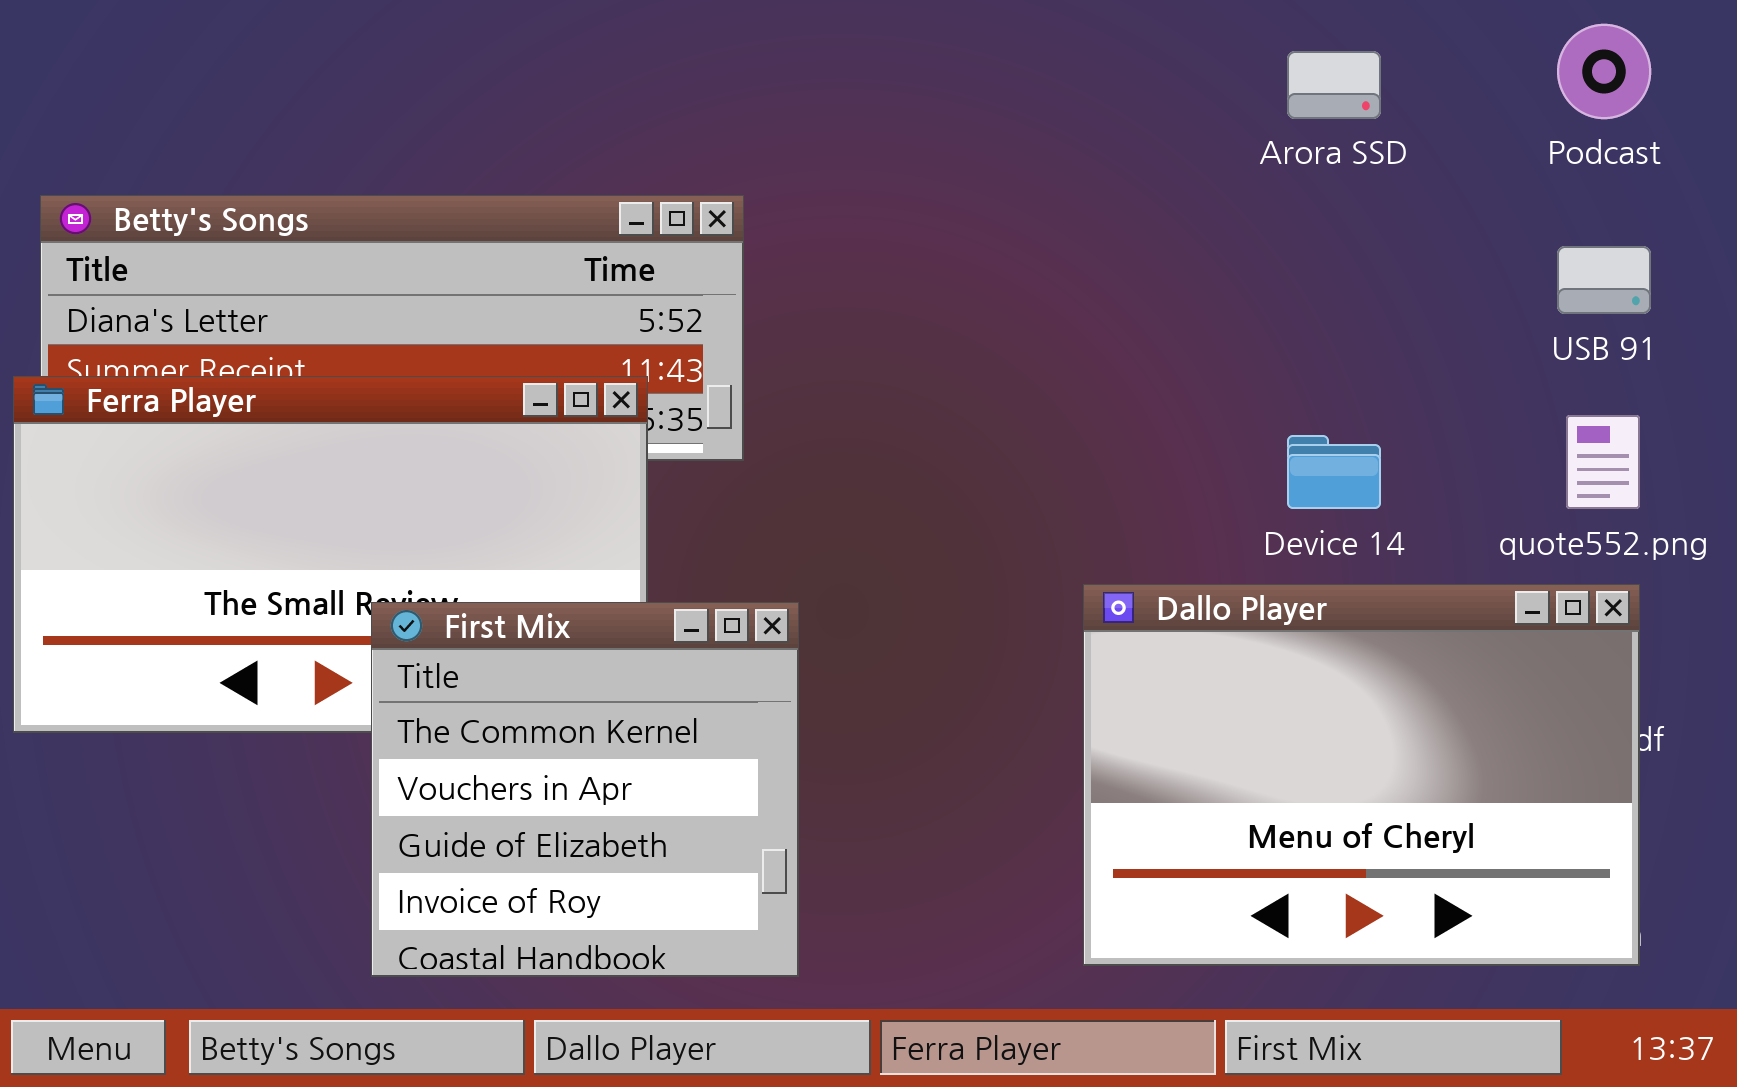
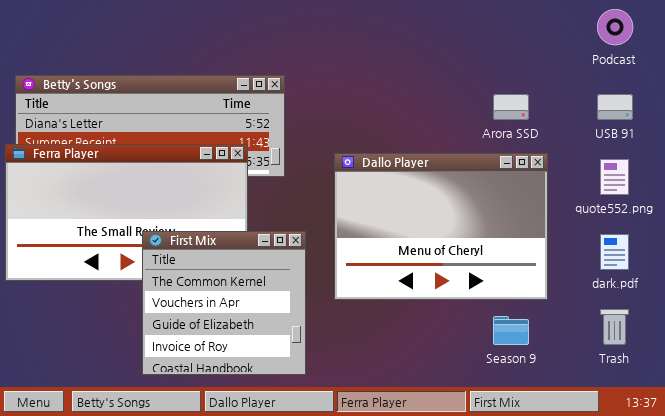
Arora SSD: [1287,51,1381,119] -> [493,94,529,120], moved
Dallo Player: [1083,584,1640,966] -> [334,153,548,300], moved

